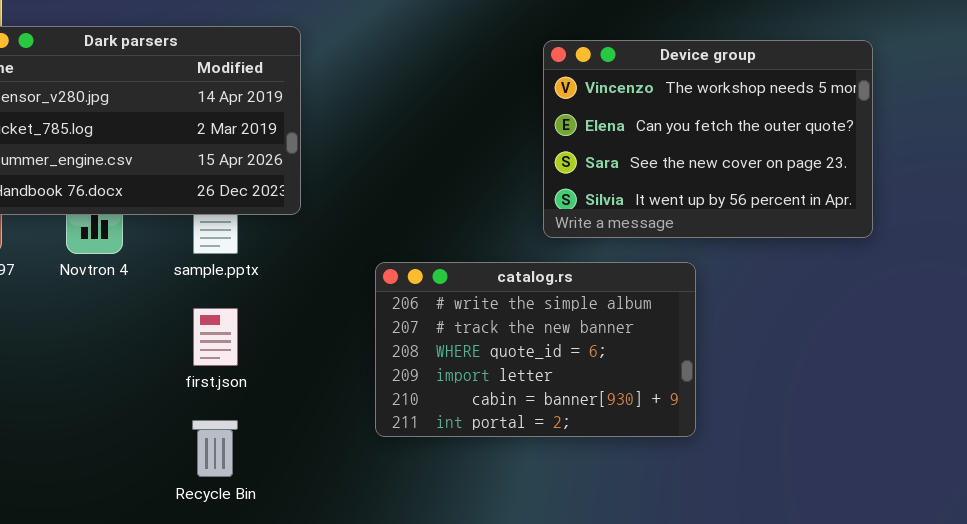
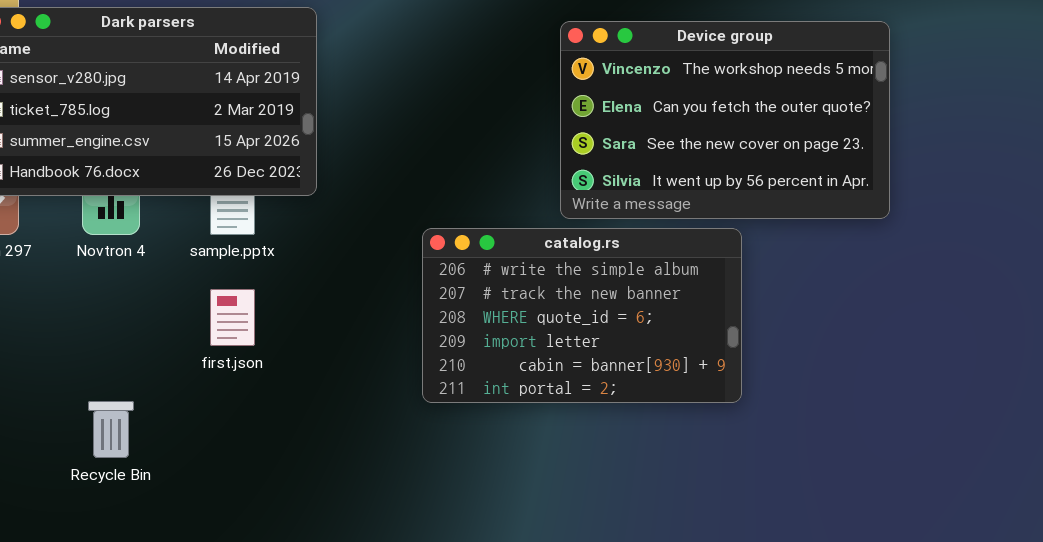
catalog.rs: [375,262,696,437] -> [422,228,742,403], moved
Recycle Bin: [192,420,238,477] -> [88,401,134,458], moved

